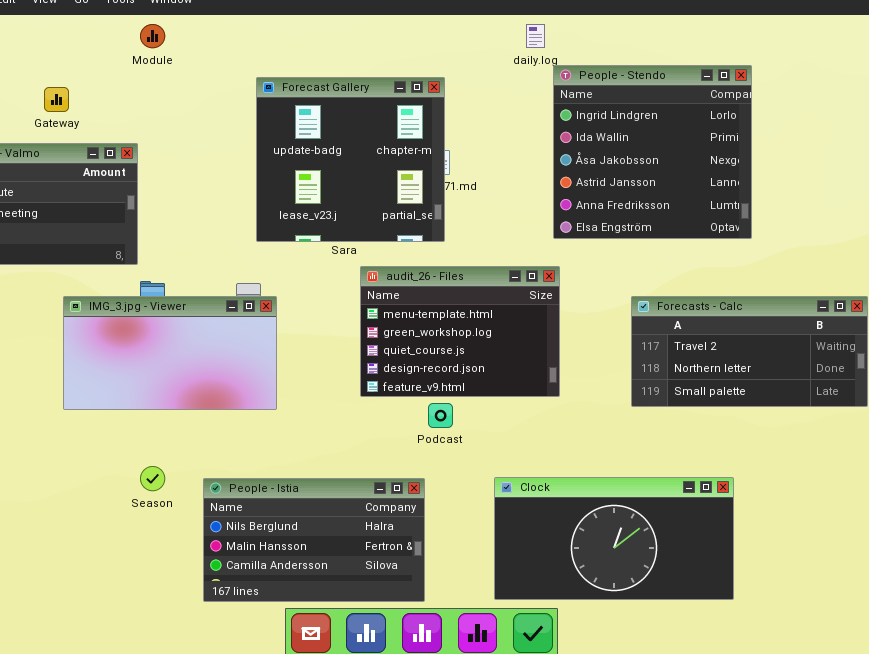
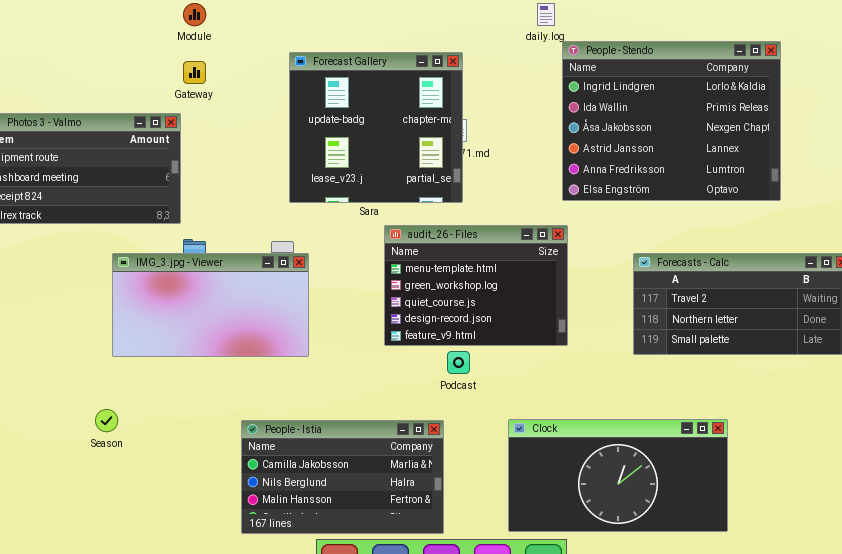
People - Stendo: [553,65,752,239] -> [562,41,781,201], resized
Gateway: [44,87,69,112] -> [183,61,206,84], moved
Season: [140,466,165,491] -> [95,409,118,432], moved
People - Istia: [203,478,425,602] -> [241,420,444,534], scrolled up 1 row

